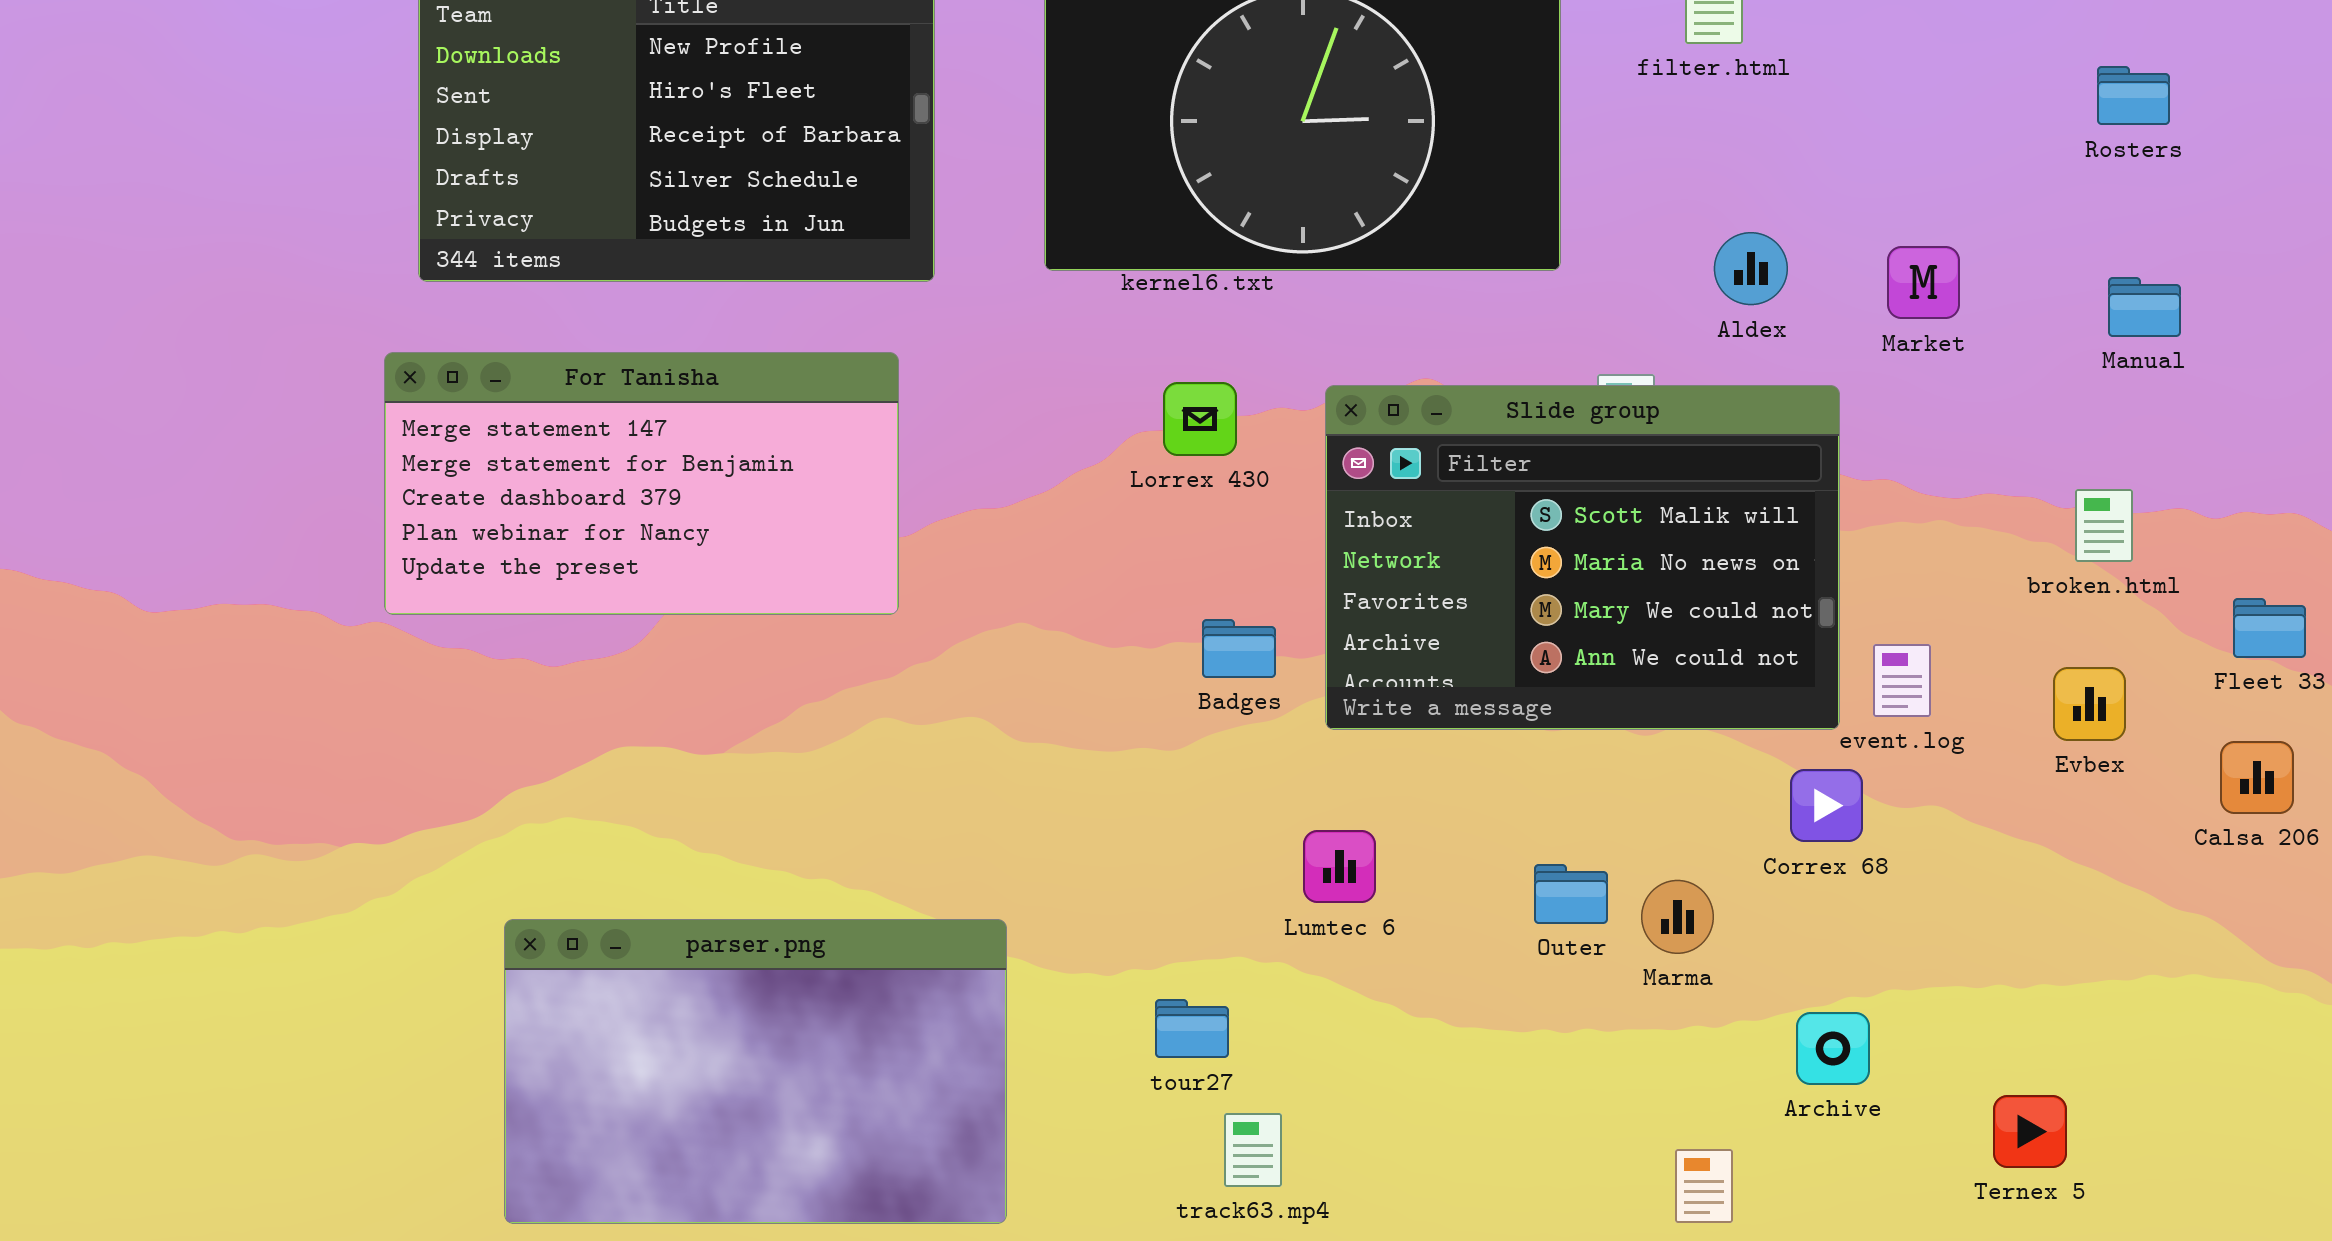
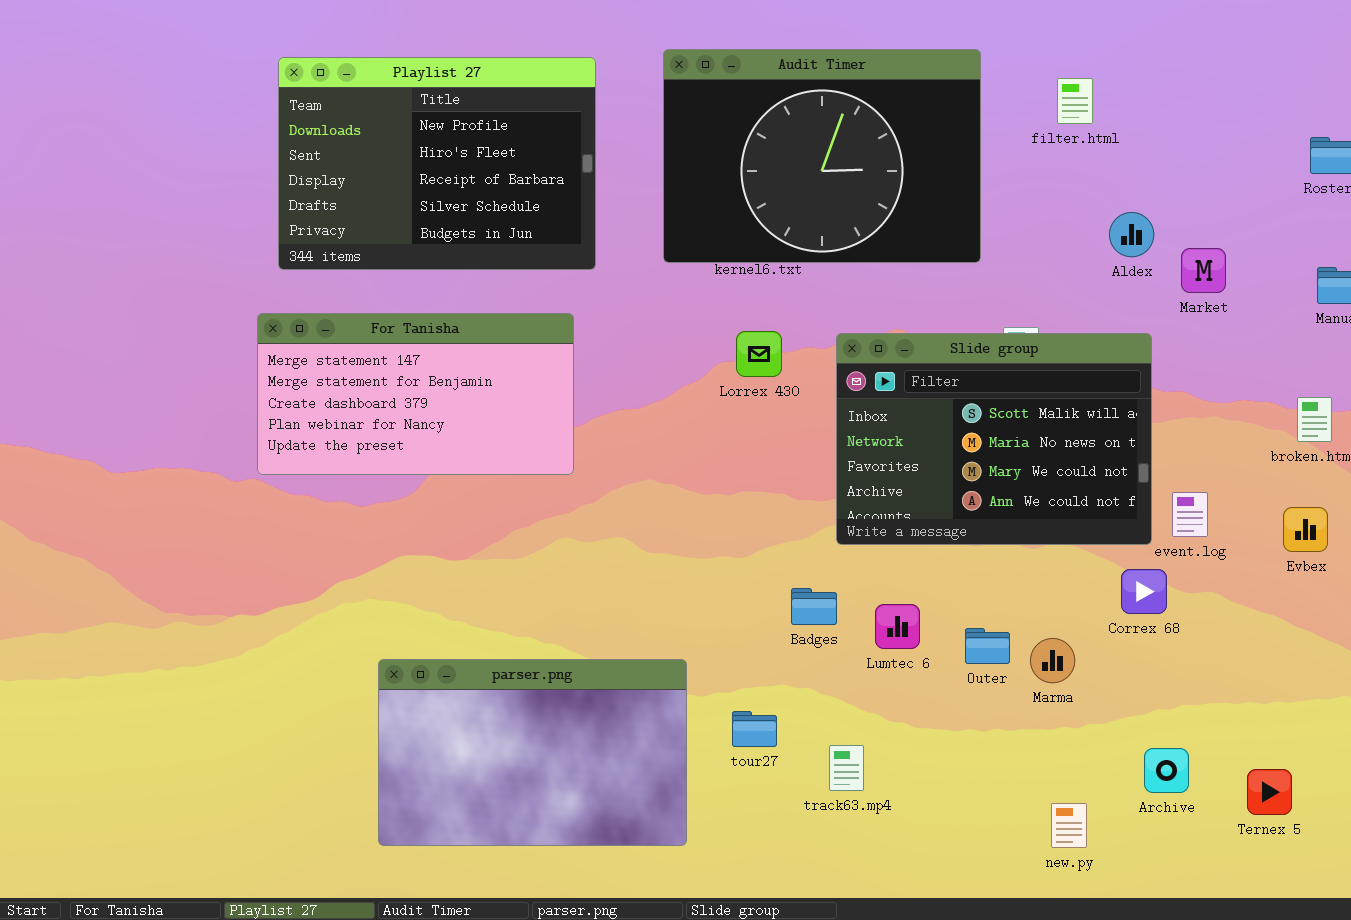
Aldex: [1714,232,1788,305] -> [1109,212,1154,257], moved
Badges: [1202,619,1276,678] -> [791,588,837,625], moved
Lumtec 6: [1303,830,1376,903] -> [875,604,920,649], moved
parser.png: [504,919,1007,1224] -> [378,659,687,846], moved
Archive: [1796,1012,1870,1085] -> [1144,748,1189,793], moved
track63.mp4: [1224,1113,1282,1187] -> [829,745,864,791], moved

